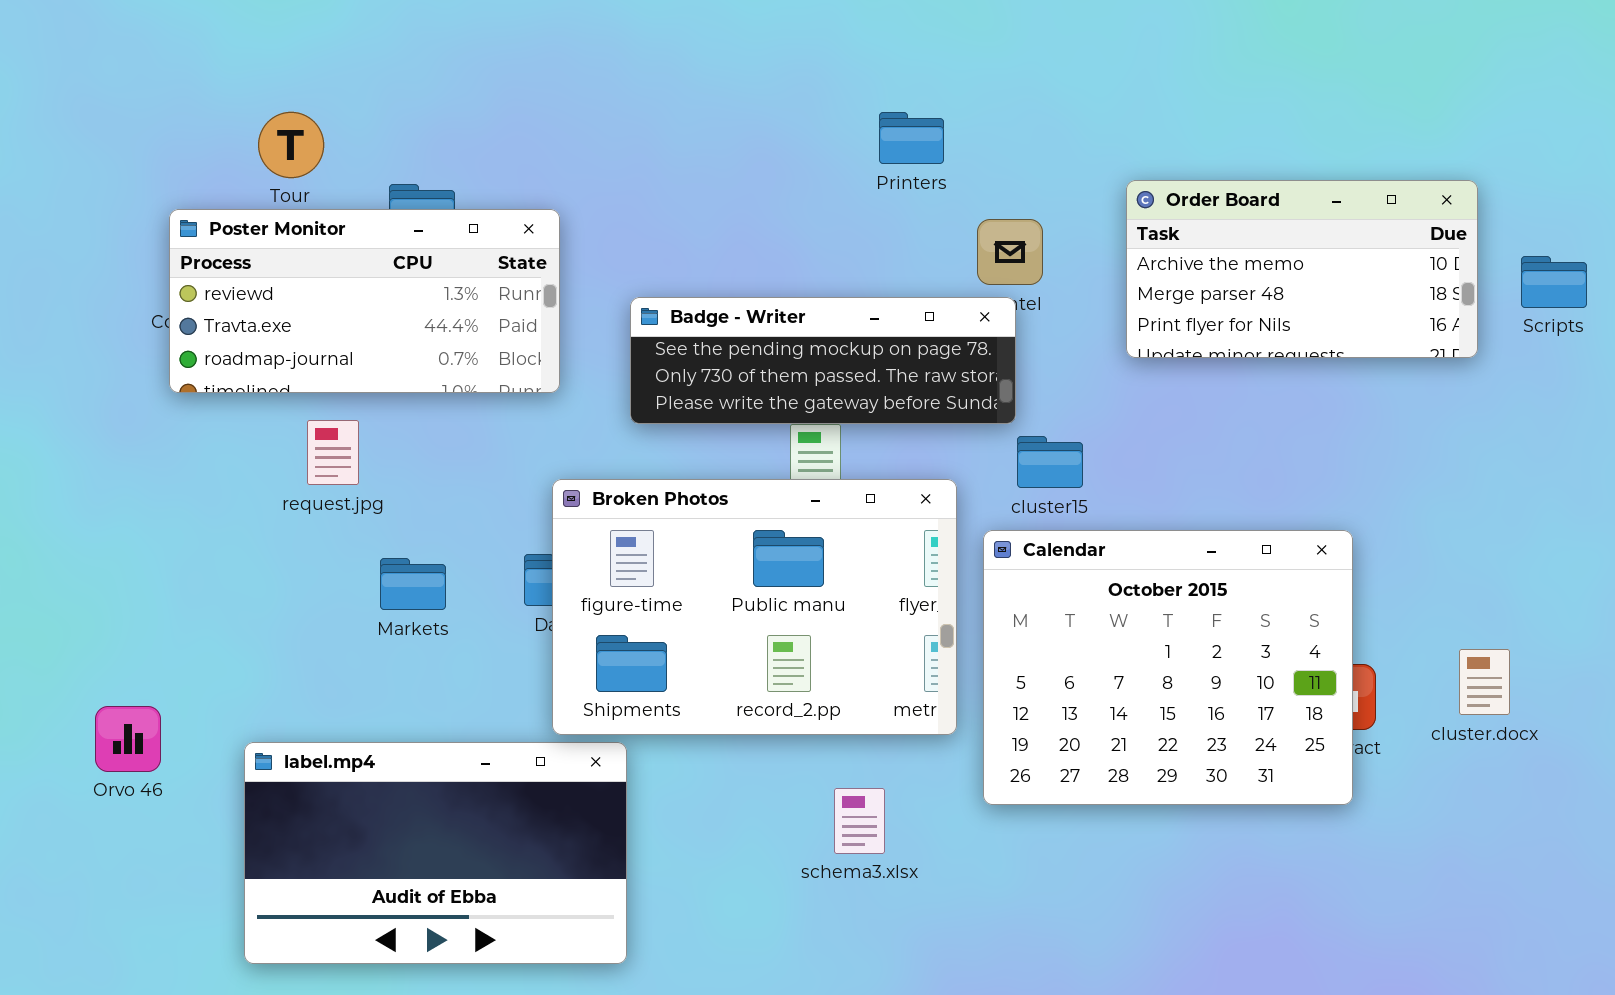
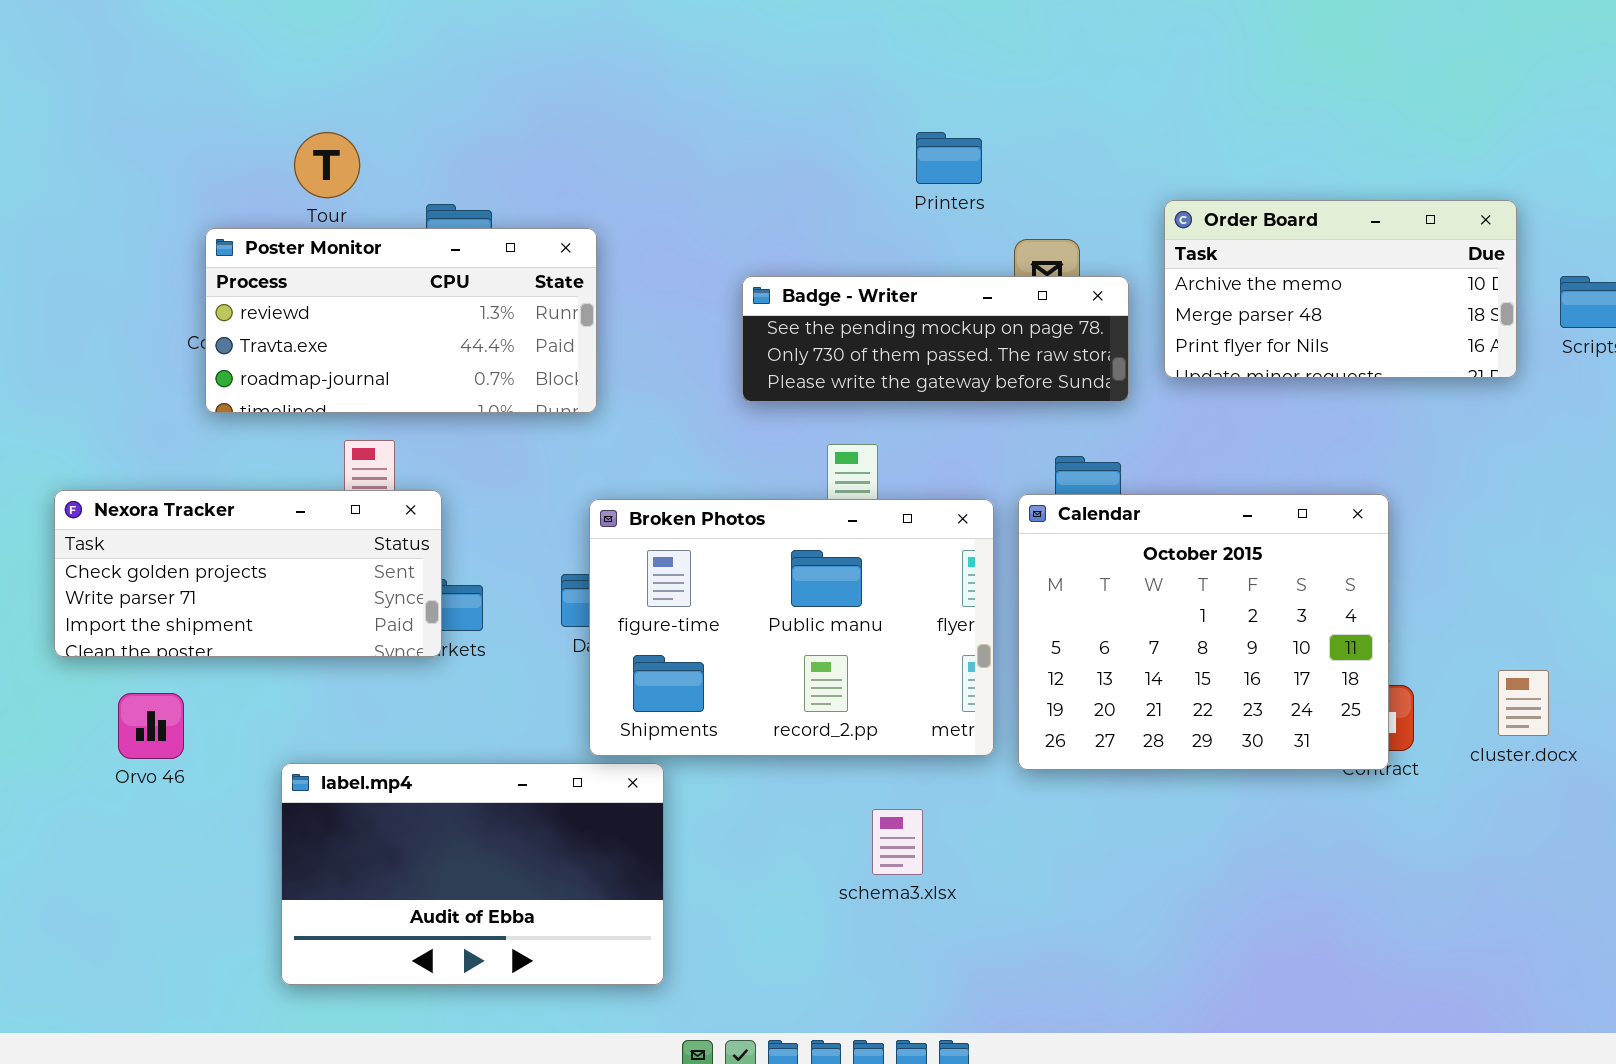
Badge - Writer: [630,297,1016,424] -> [742,276,1129,402], moved
Nexora Tracker: none -> [54,490,442,657], opened
Calendar: [983,530,1353,805] -> [1018,494,1389,770], moved
Orvo 46: [95,706,161,772] -> [118,693,184,759], moved

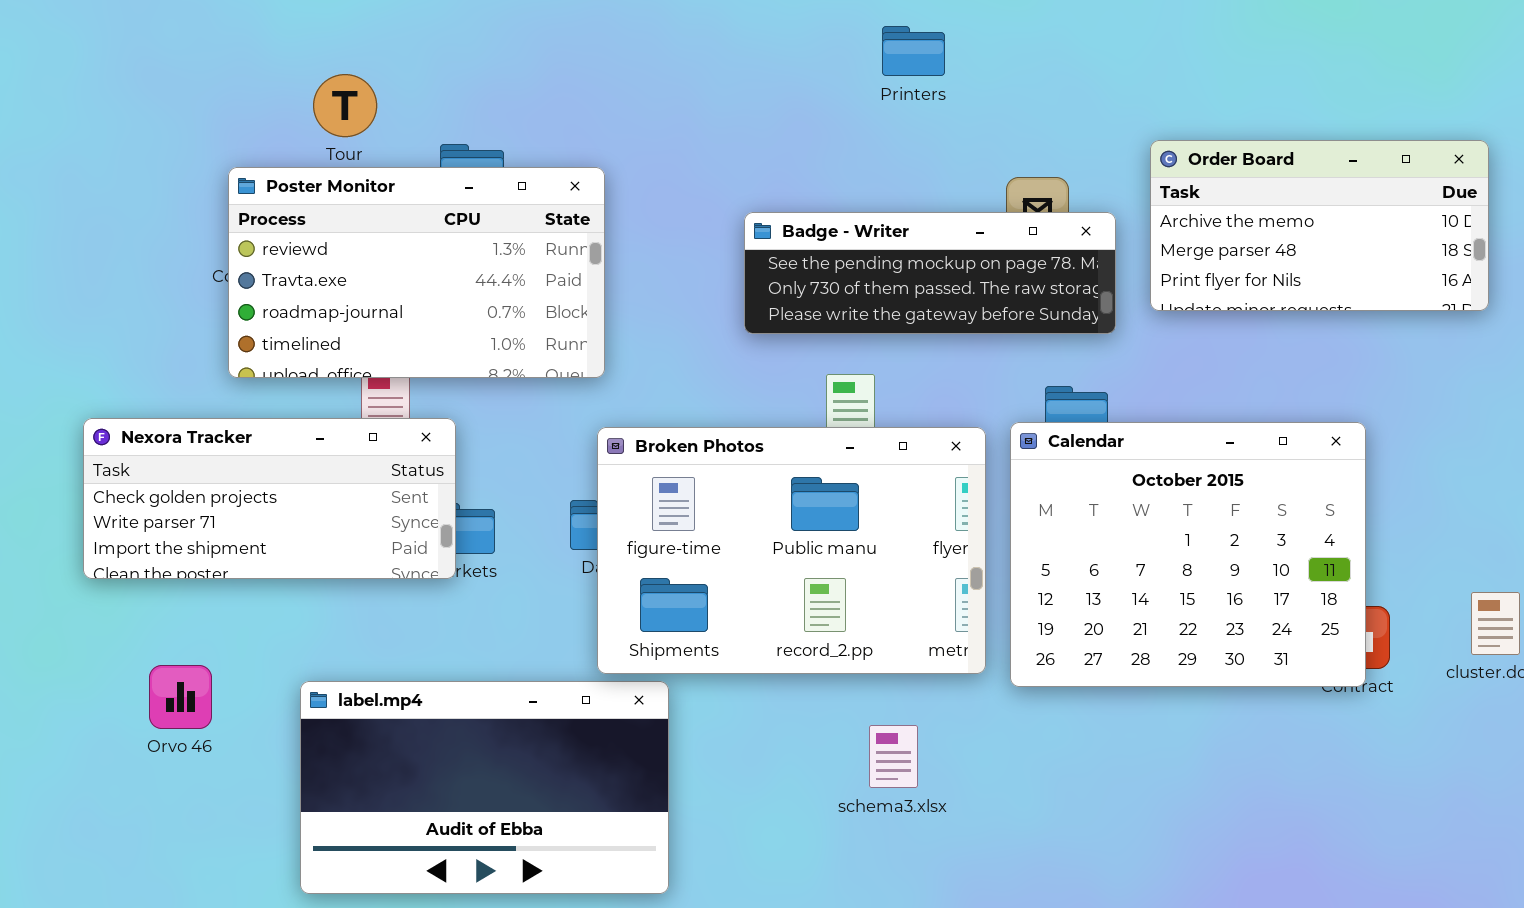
Printers: [916,132,982,184] -> [882,26,945,76], moved
Poster Monitor: [205,228,597,413] -> [228,167,605,378], resized
Orvo 46: [118,693,184,759] -> [149,665,212,729], moved

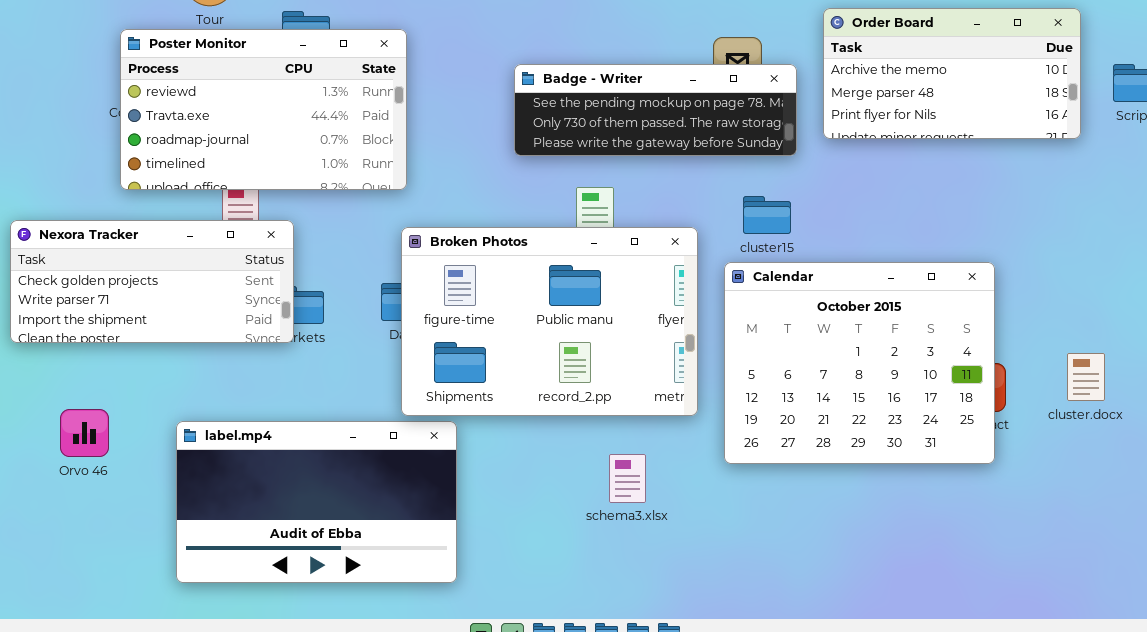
Calendar: [1010,422,1366,687] -> [724,262,995,464], moved

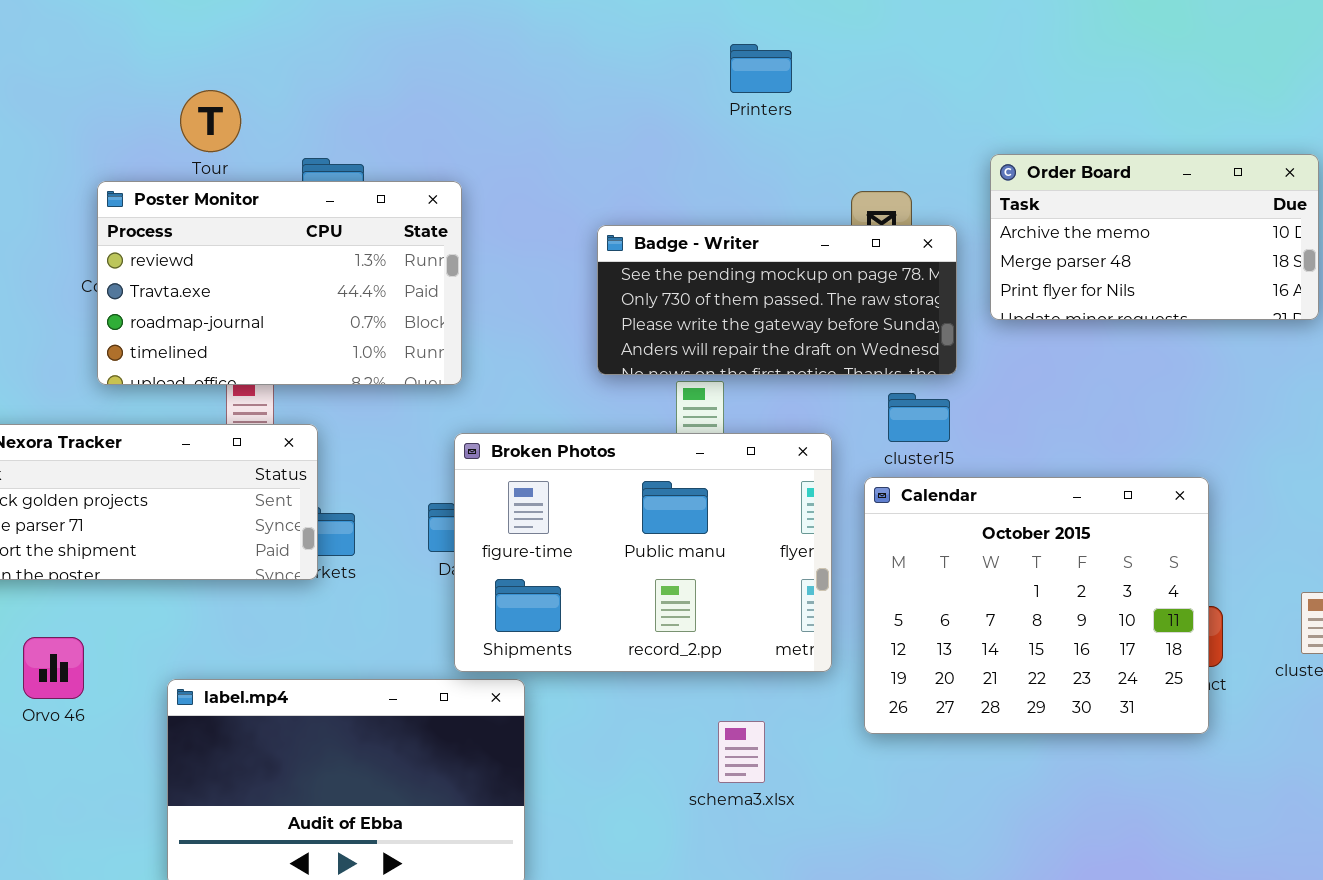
Badge - Writer: [514,64,797,156] -> [597,225,957,375], resized
Orvo 46: [60,409,109,457] -> [23,637,84,699], moved

